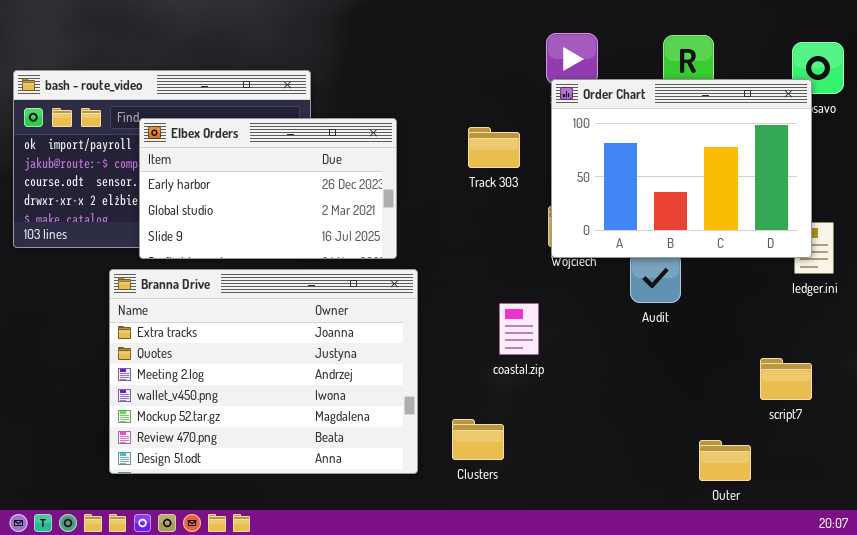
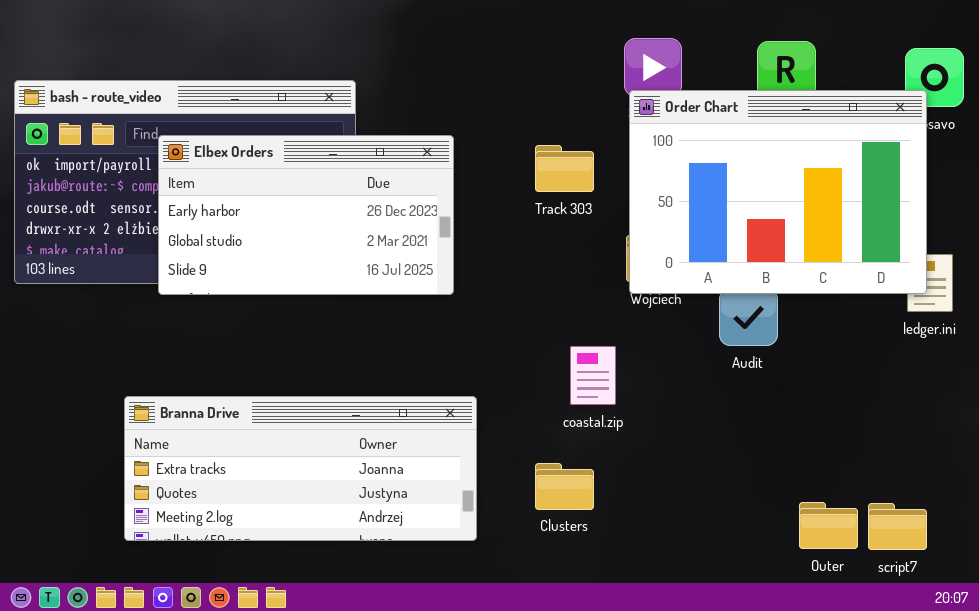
Branna Drive: [109,269,418,474] -> [124,396,477,541], resized
script7: [760,358,812,400] -> [868,503,927,550], moved
Clusters: [452,419,504,460] -> [535,463,594,510], moved

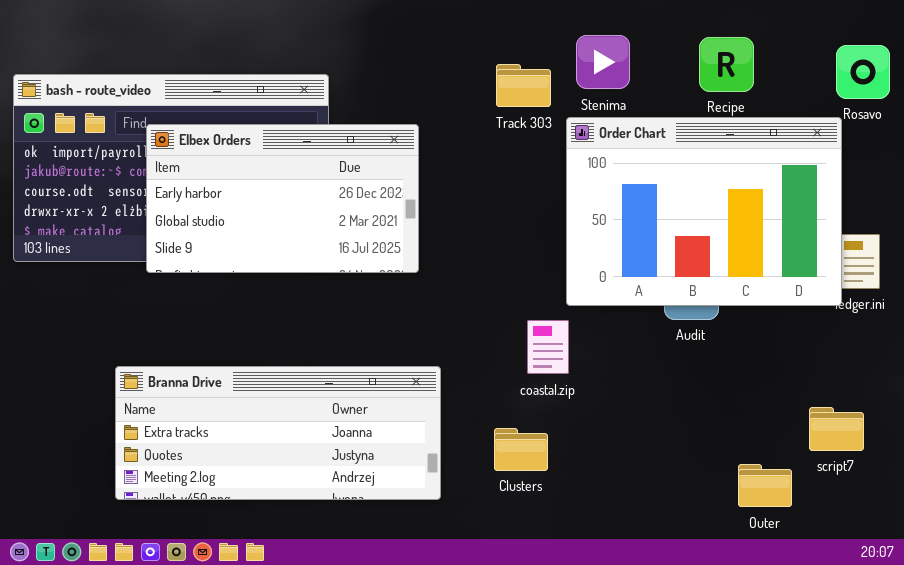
Order Chart: [629,90,927,294] -> [566,117,842,306], moved
Track 303: [535,145,594,192] -> [496,64,551,107], moved
script7: [868,503,927,550] -> [809,407,864,451], moved

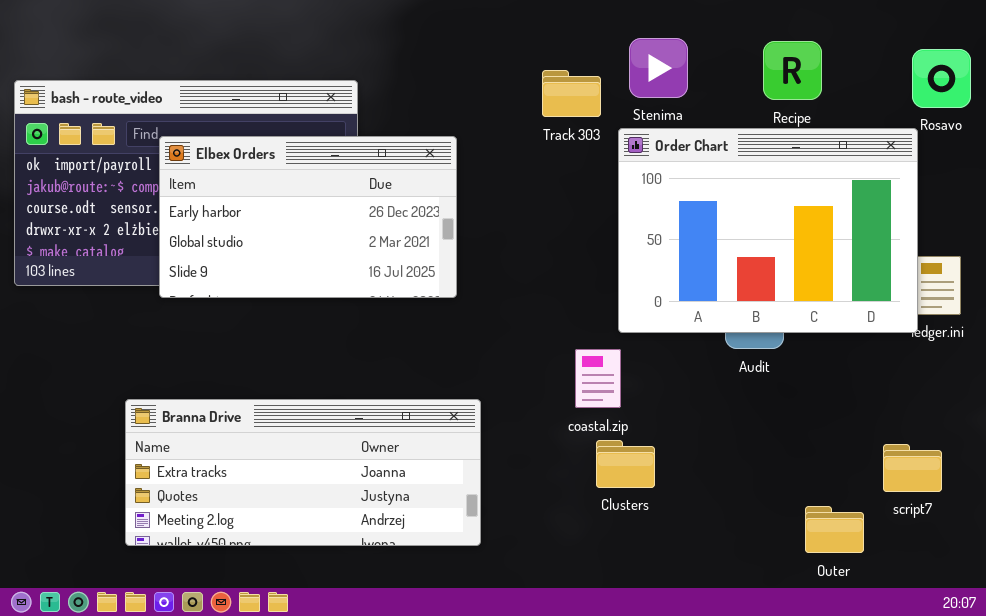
Clusters: [494,428,548,471] -> [596,440,655,488], moved

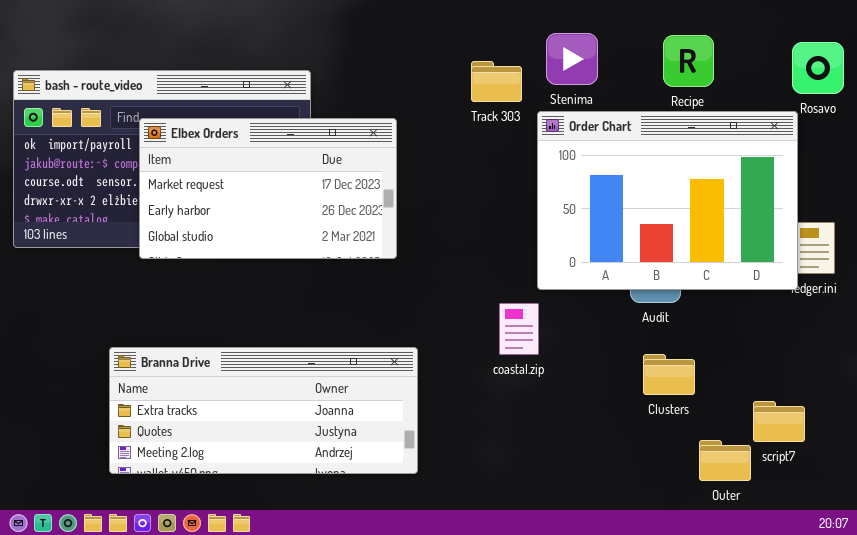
Elbex Orders: [159,136,457,298] -> [139,118,397,259], scrolled up 1 row
Clusters: [596,440,655,488] -> [643,354,695,395], moved
script7: [883,444,942,492] -> [753,401,805,442], moved

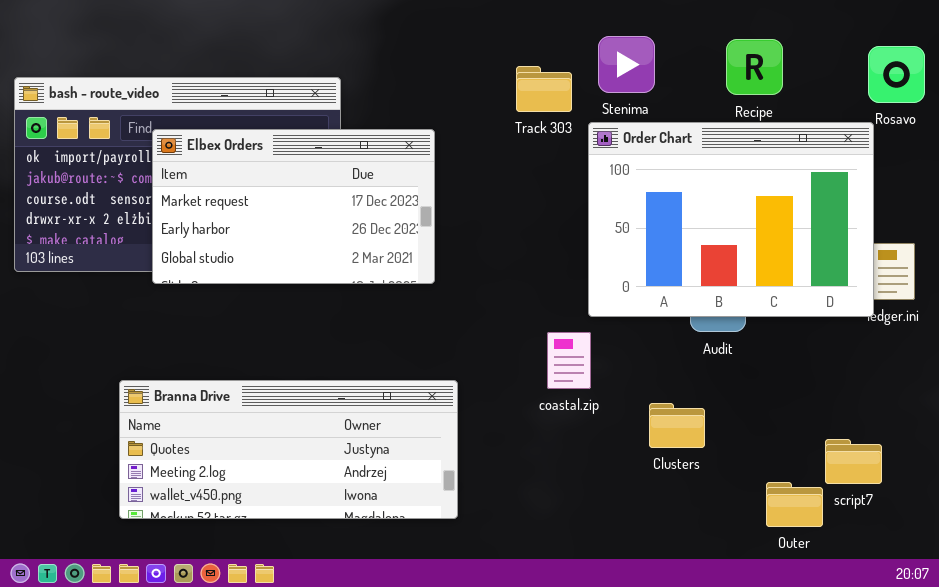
Branna Drive: [109,347,418,474] -> [119,380,458,519], scrolled down 1 row
Clusters: [643,354,695,395] -> [649,403,705,448], moved

